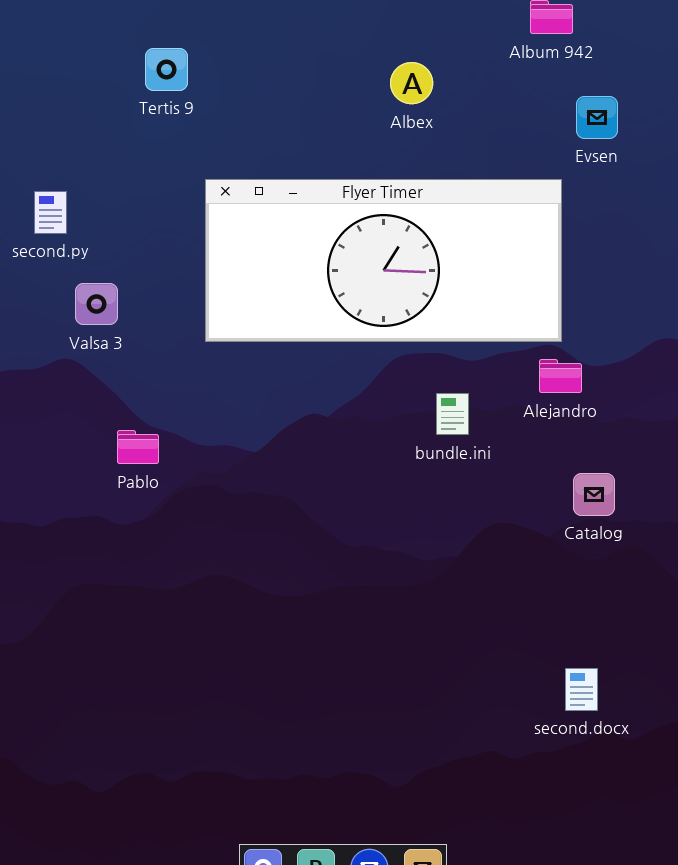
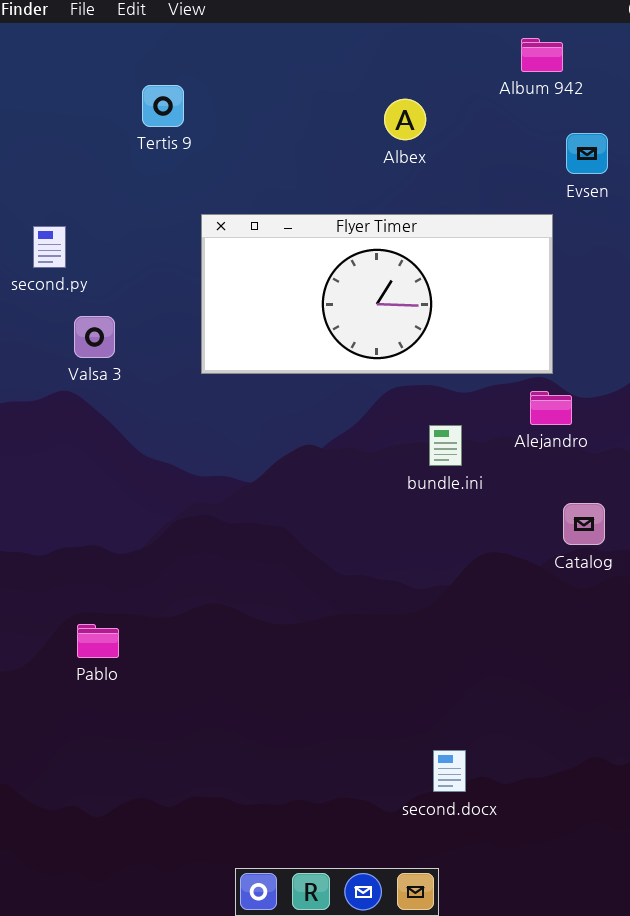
Pablo: [117,430,159,464] -> [77,624,119,658], moved
second.docx: [565,668,598,711] -> [433,750,466,792], moved

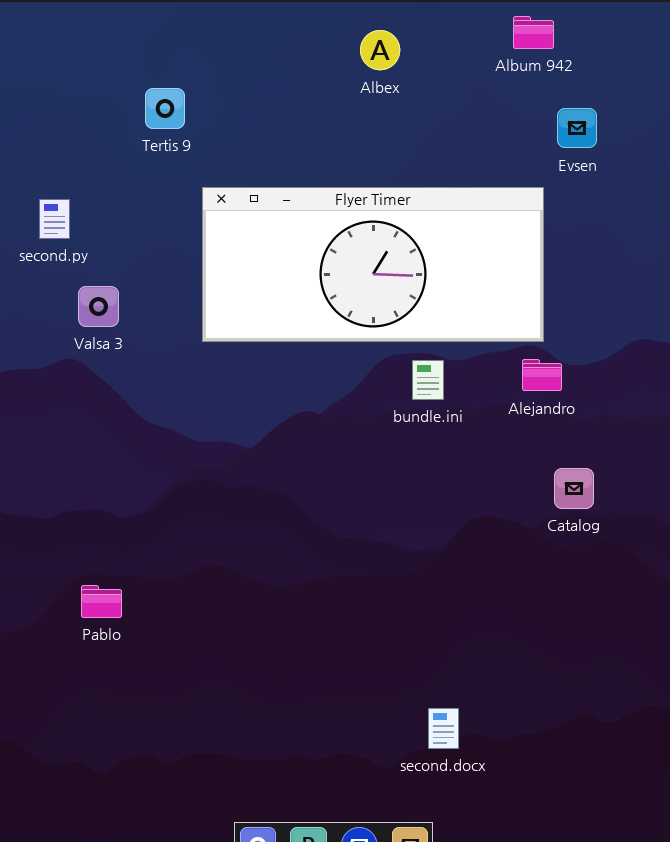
Tertis 9: [142,85,184,127] -> [145,88,185,129], moved
Albex: [384,99,426,140] -> [360,30,400,70], moved
bundle.ini: [429,425,462,466] -> [412,360,444,400], moved

